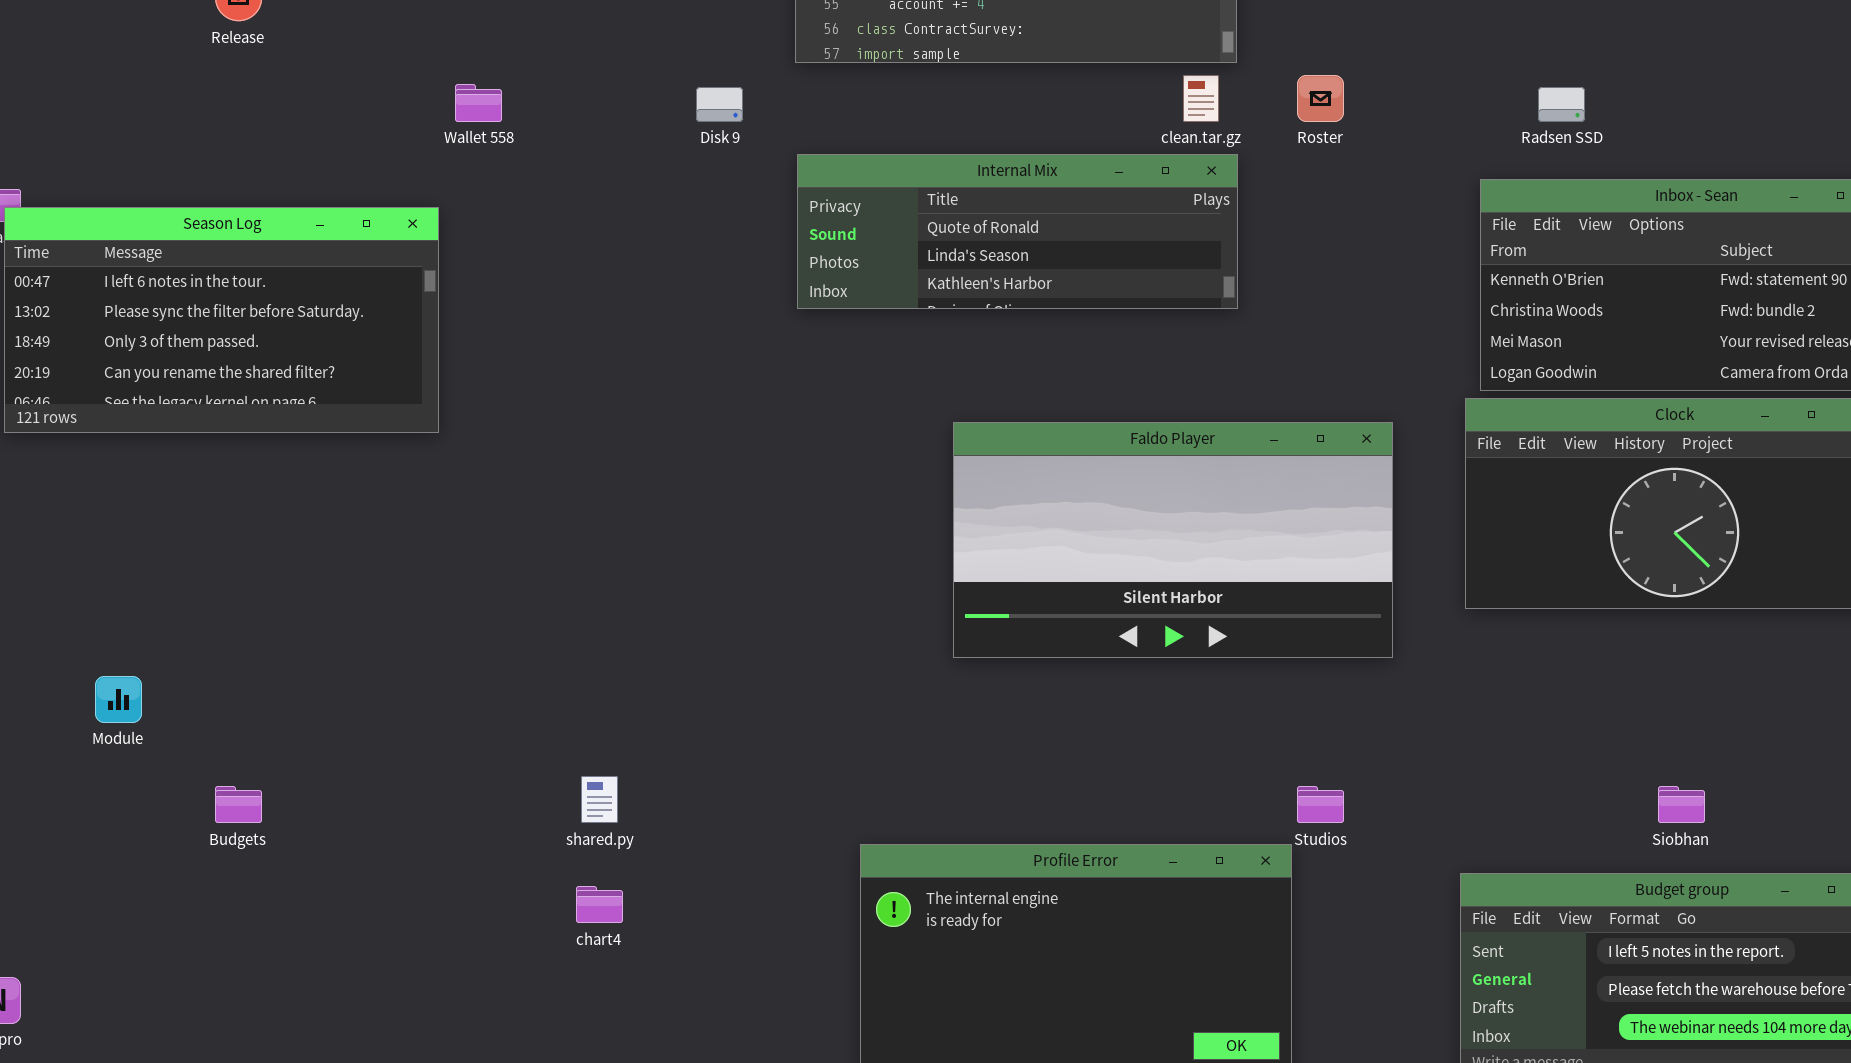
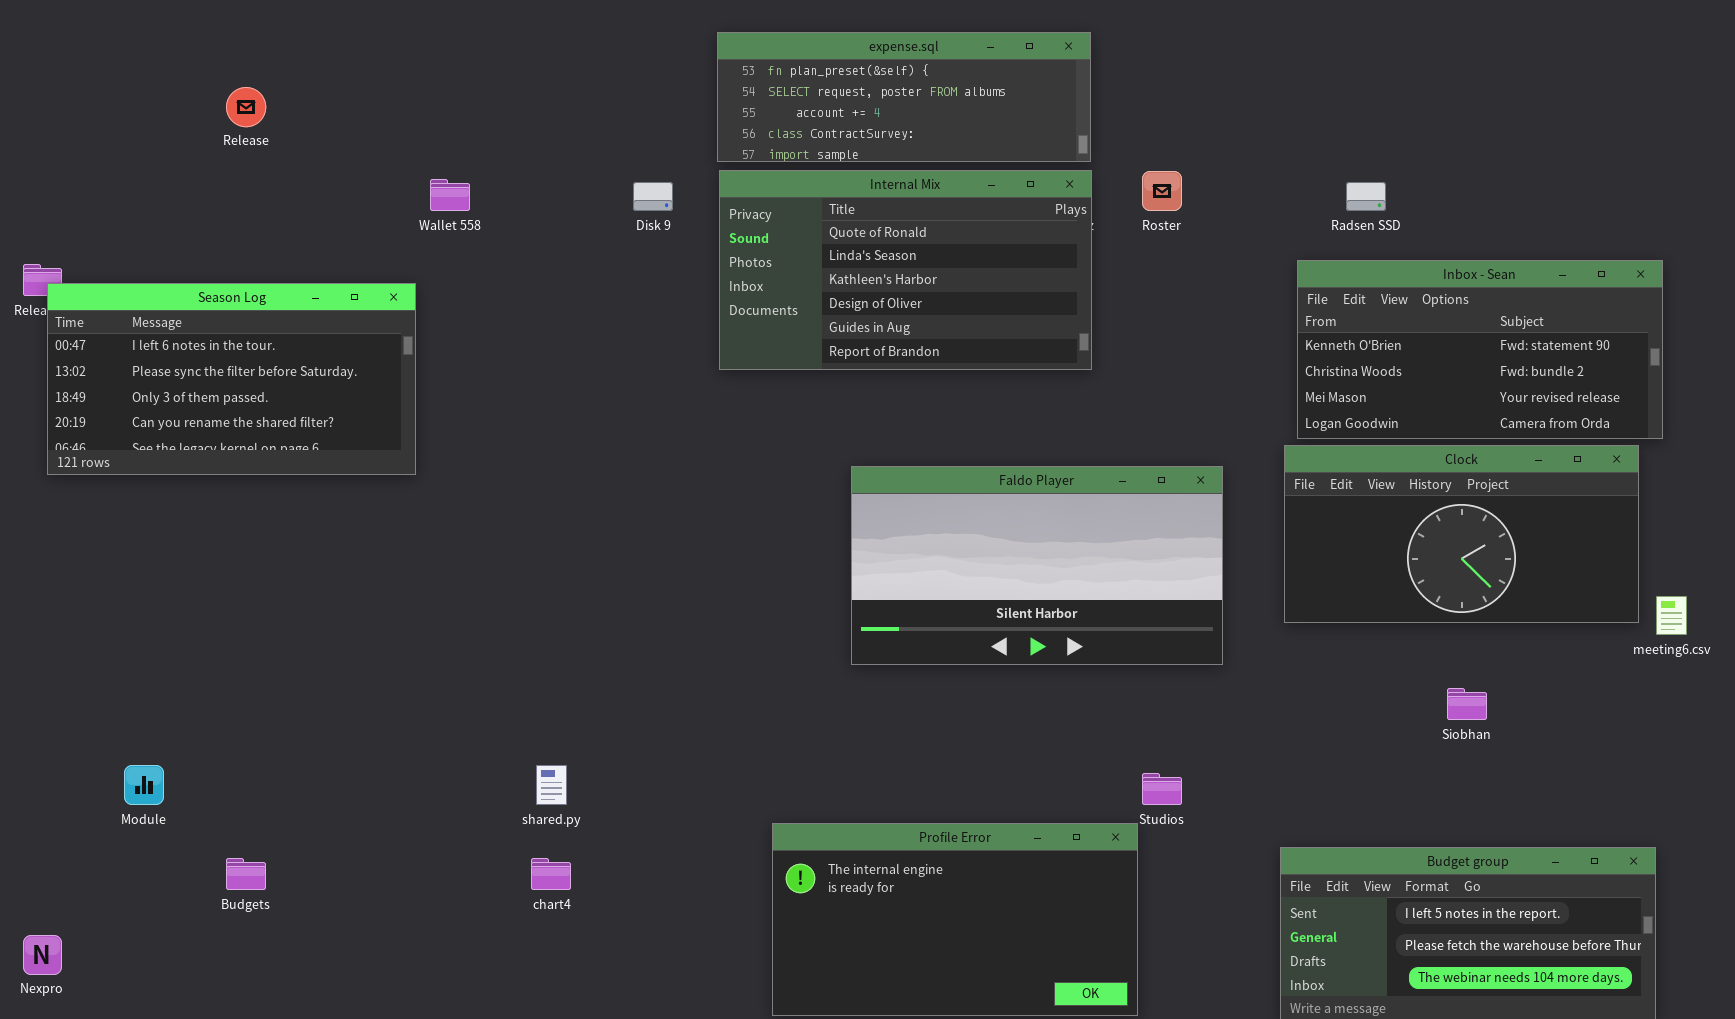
Internal Mix: [797,154,1238,309] -> [719,170,1092,370], resized
Module: [95,676,142,723] -> [124,765,164,805], moved
Budgets: [215,786,262,823] -> [226,858,266,890], moved
Siobhan: [1658,786,1705,823] -> [1447,688,1487,720], moved

